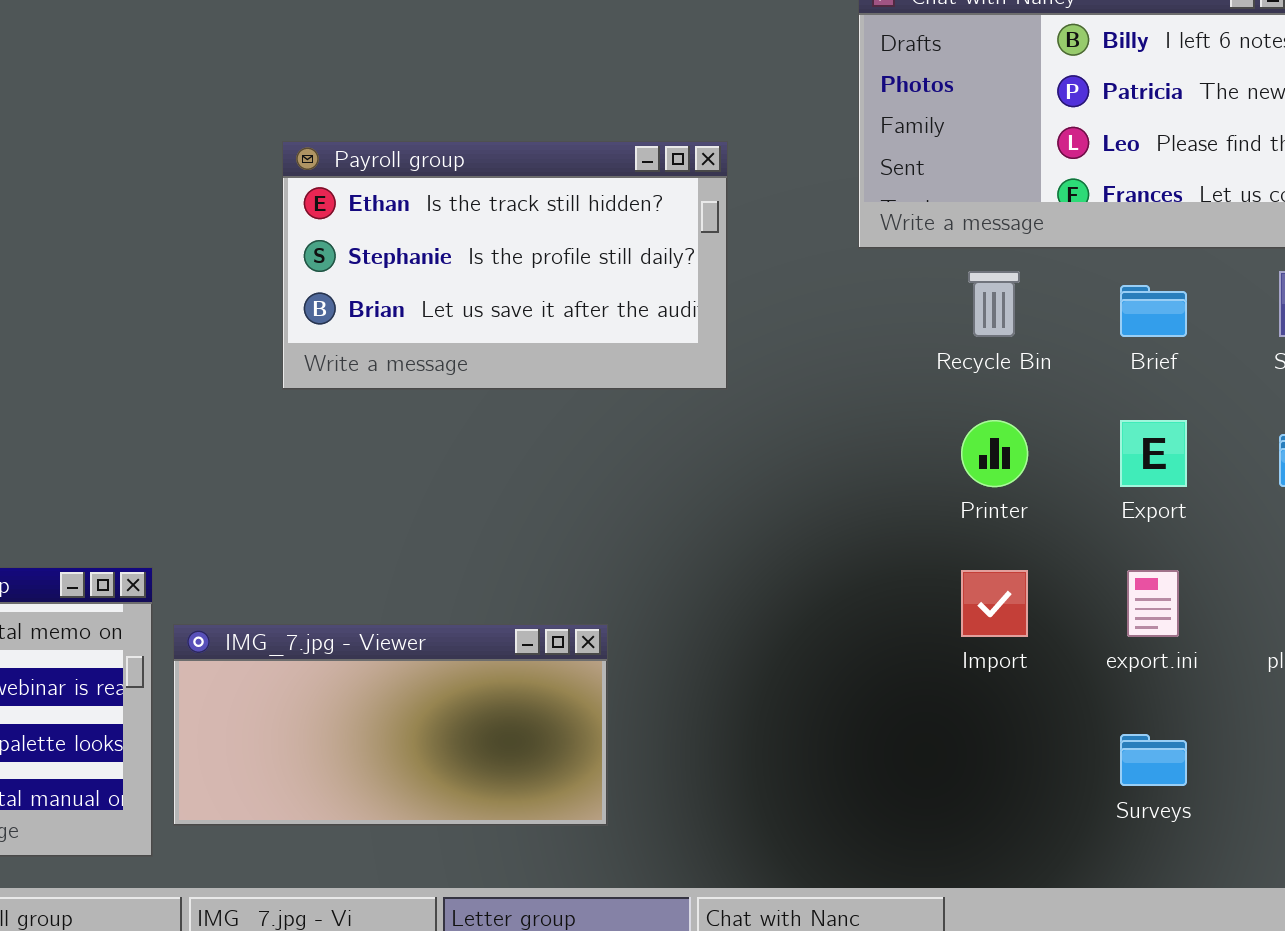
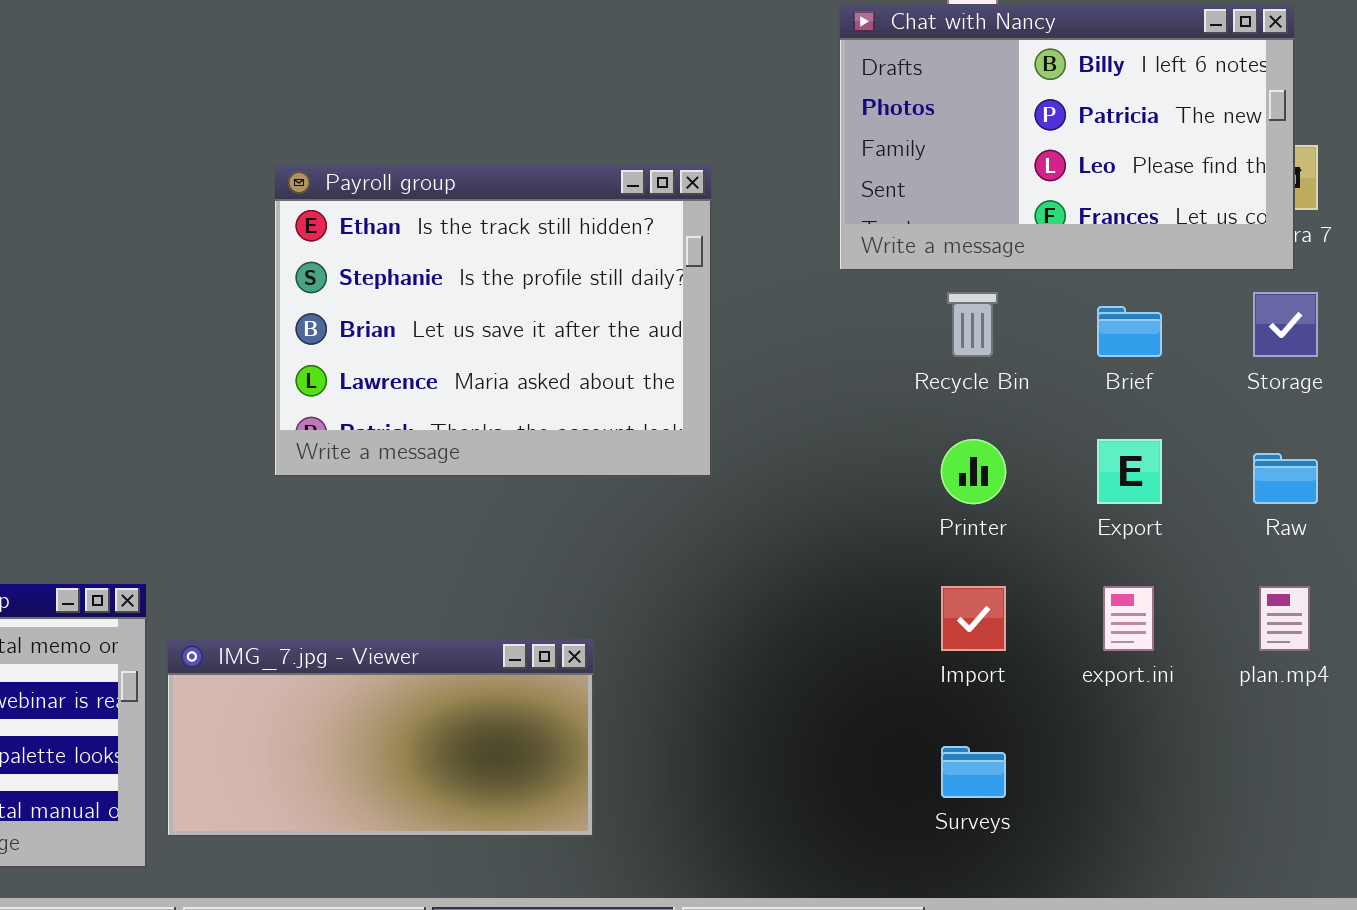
Payroll group: [282,141,728,390] -> [274,165,712,477], resized
Surveys: [1120,734,1187,786] -> [941,746,1006,798], moved

